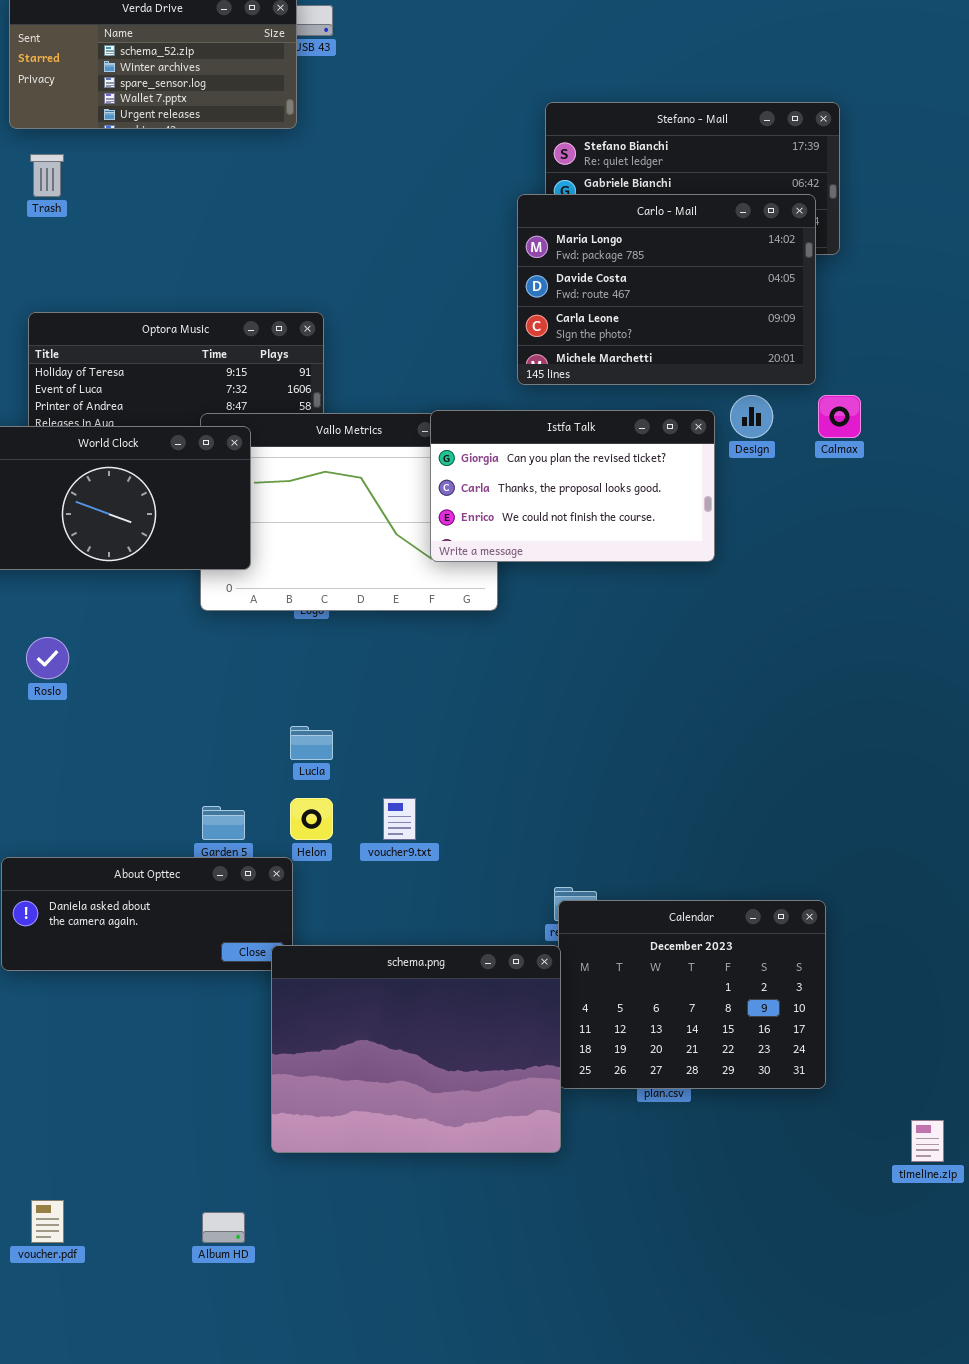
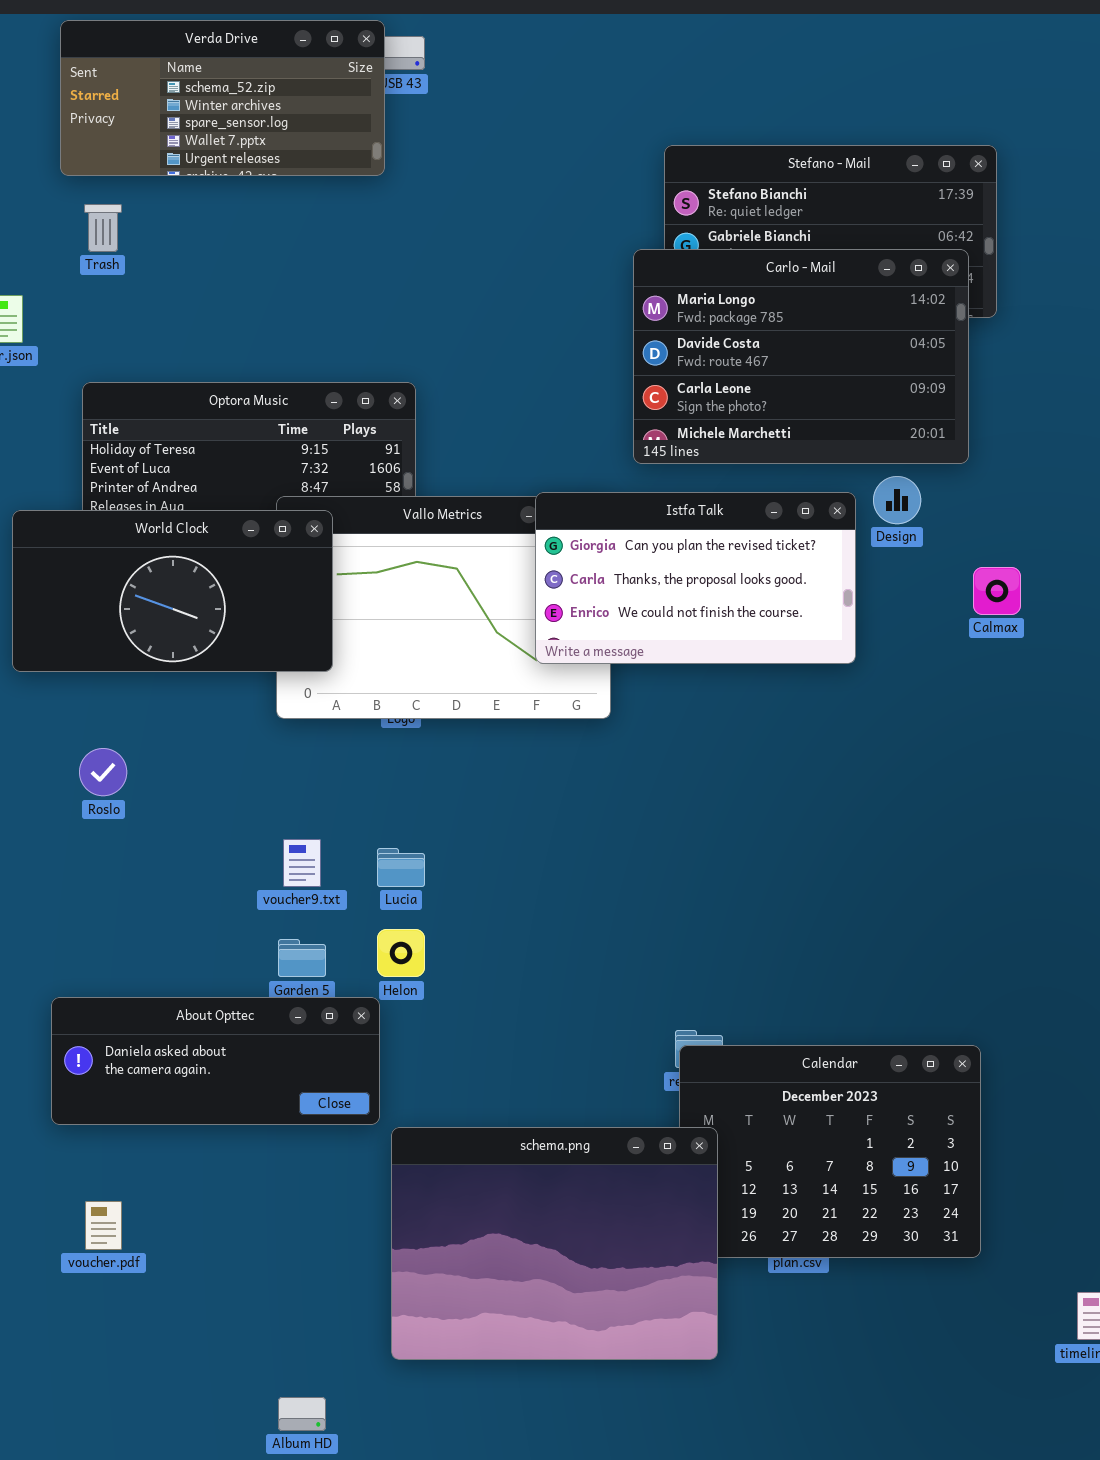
Calmax: [818,395,861,438] -> [973,567,1021,615], moved
voucher9.txt: [383,798,416,840] -> [283,839,321,887], moved
schema.png: [271,945,561,1153] -> [391,1127,718,1360], moved
voucher.pdf: [31,1200,64,1243] -> [85,1201,122,1250], moved

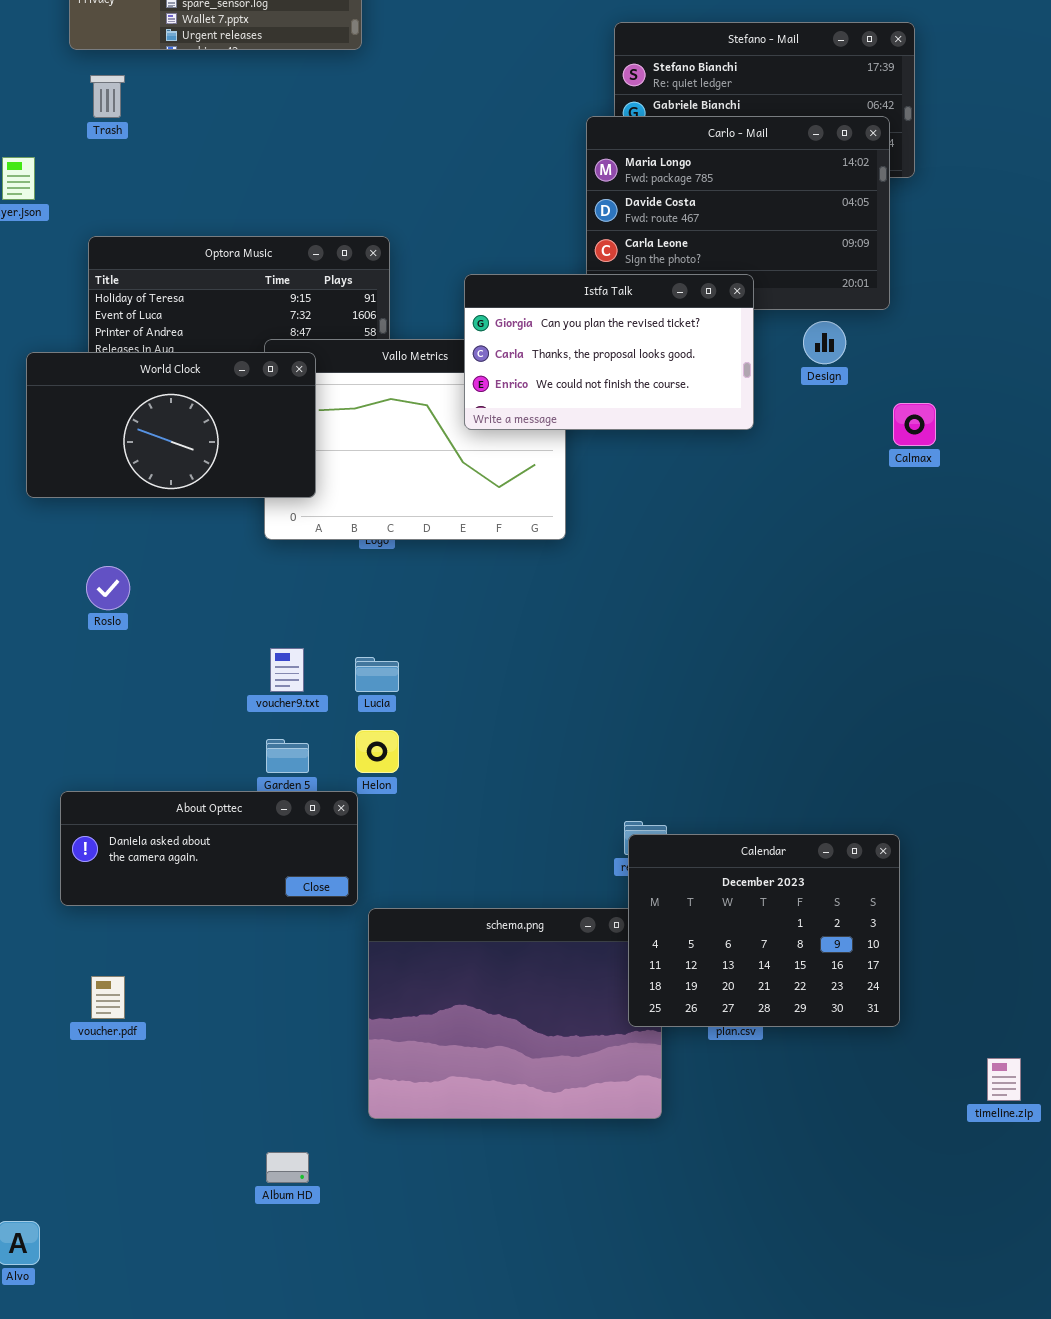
Istfa Talk: [535,492,856,664] -> [464,274,754,430], moved
Calendar: [679,1045,981,1258] -> [628,834,900,1027], raised

